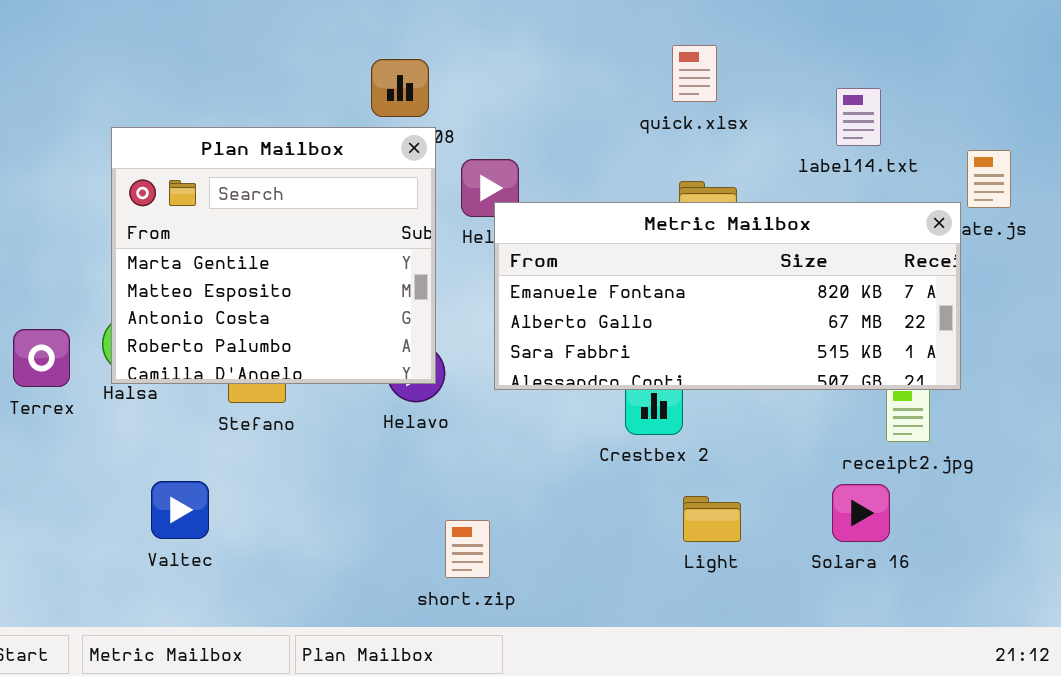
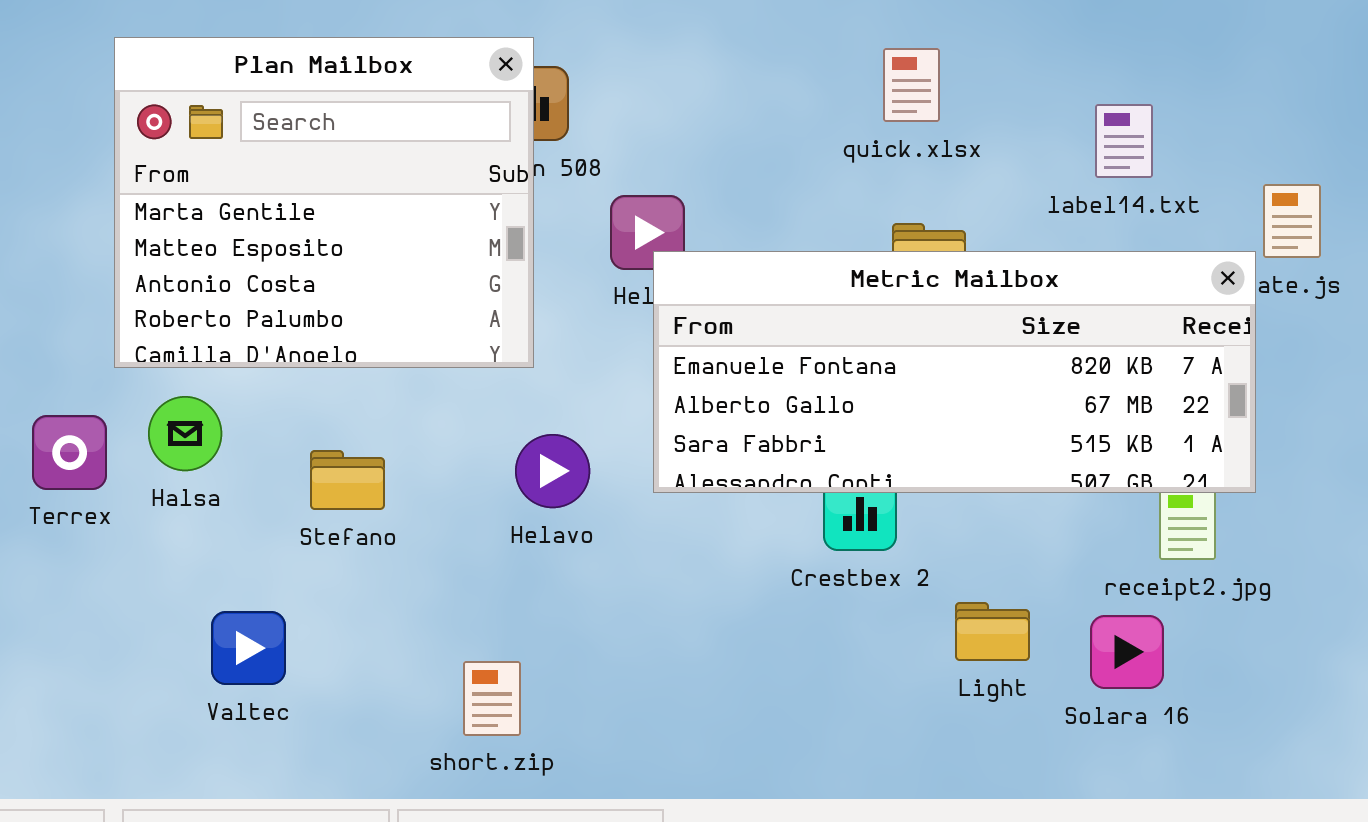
Plan Mailbox: [111,127,436,384] -> [114,37,534,368], moved
Light: [683,496,741,542] -> [955,602,1030,661], moved
short.zip: [445,520,490,578] -> [463,661,521,736], moved

